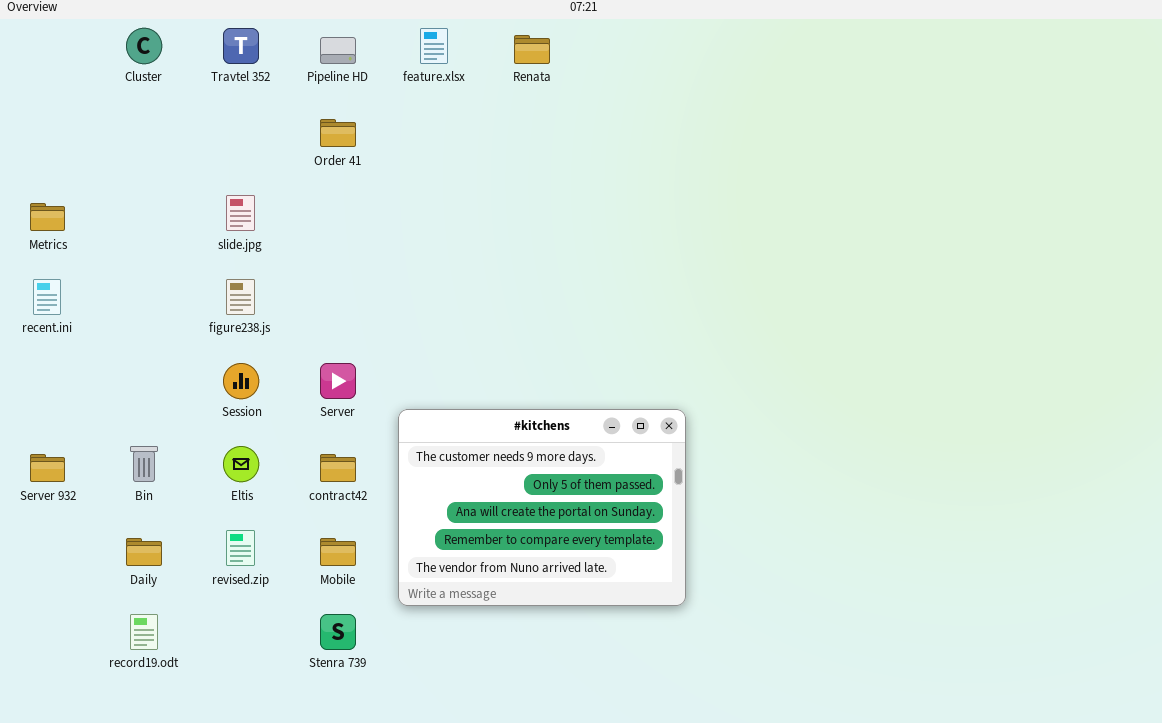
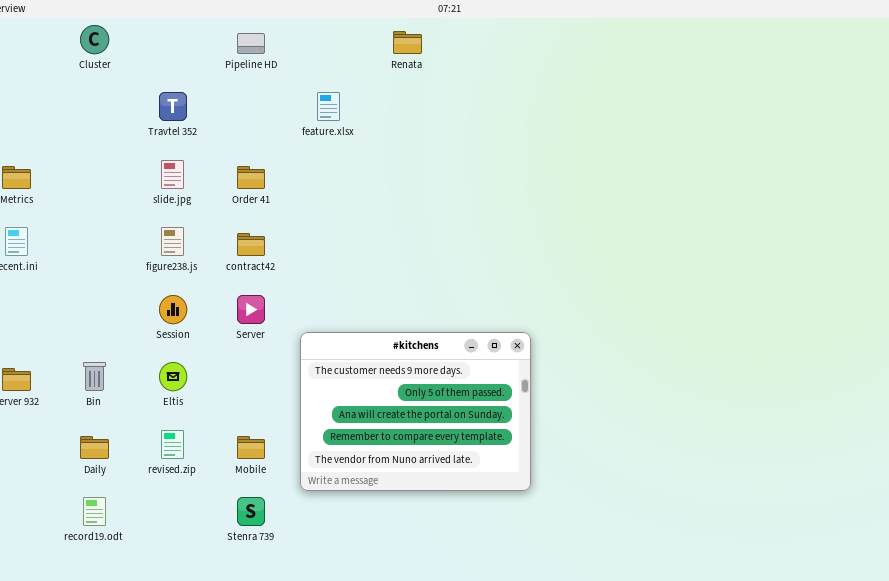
Travtel 352: [223,28,259,64] -> [159,92,187,121], moved
feature.xlsx: [420,28,448,64] -> [317,92,340,121], moved
Order 41: [320,119,356,147] -> [237,166,265,189], moved
contract42: [320,454,356,482] -> [237,233,265,256], moved

